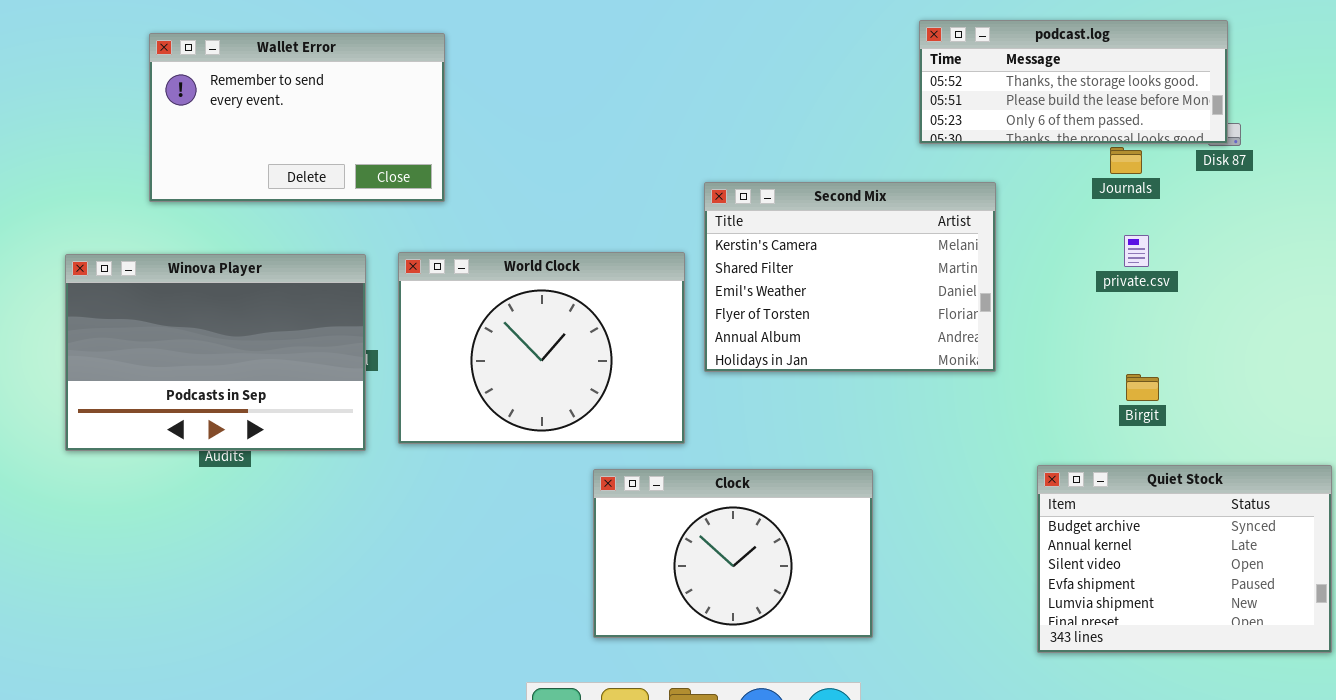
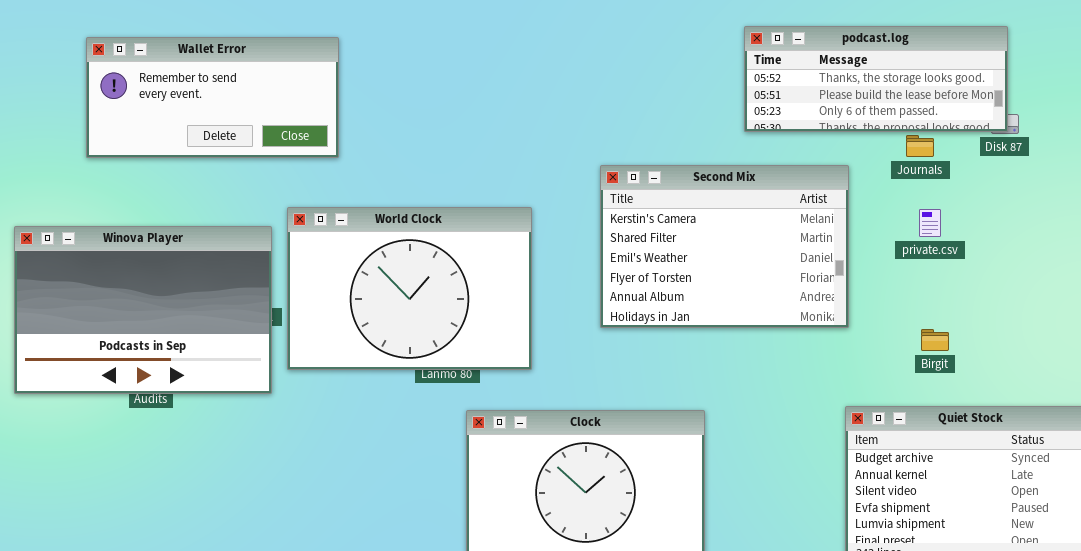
Wallet Error: [149,33,445,202] -> [86,37,339,158], resized
Second Mix: [704,182,996,372] -> [600,165,849,328], moved
World Clock: [398,252,685,444] -> [287,207,532,370], moved

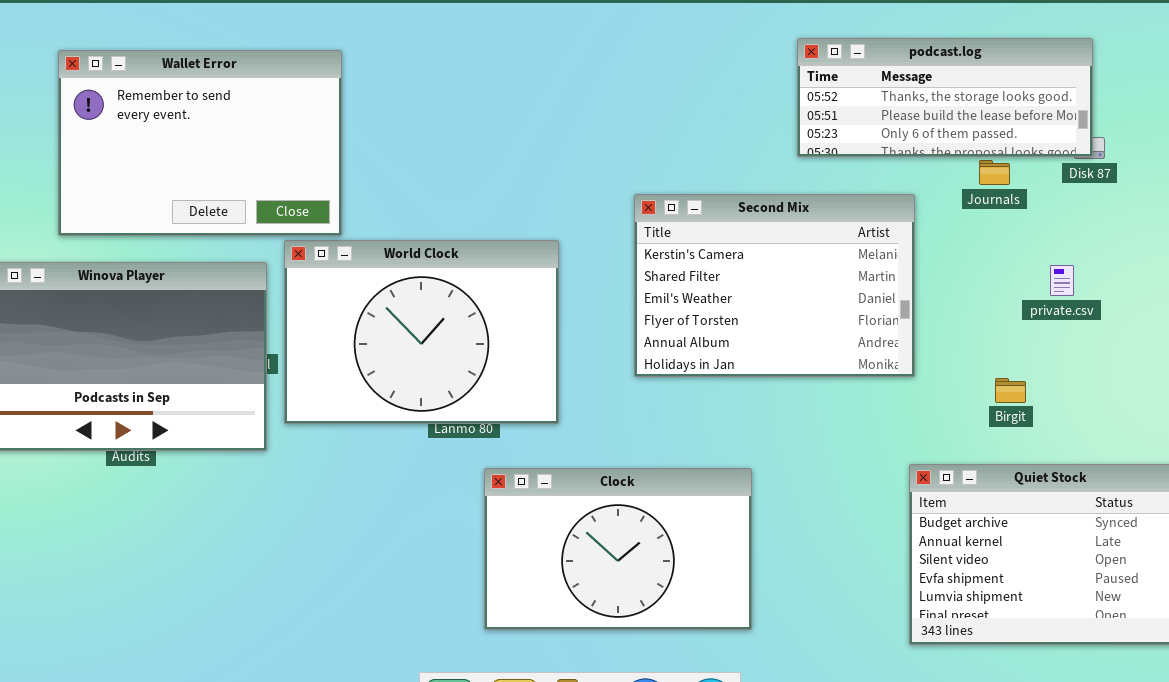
Wallet Error: [86,37,339,158] -> [58,50,342,236], resized
private.csv: [919,209,941,237] -> [1050,265,1074,296], moved

